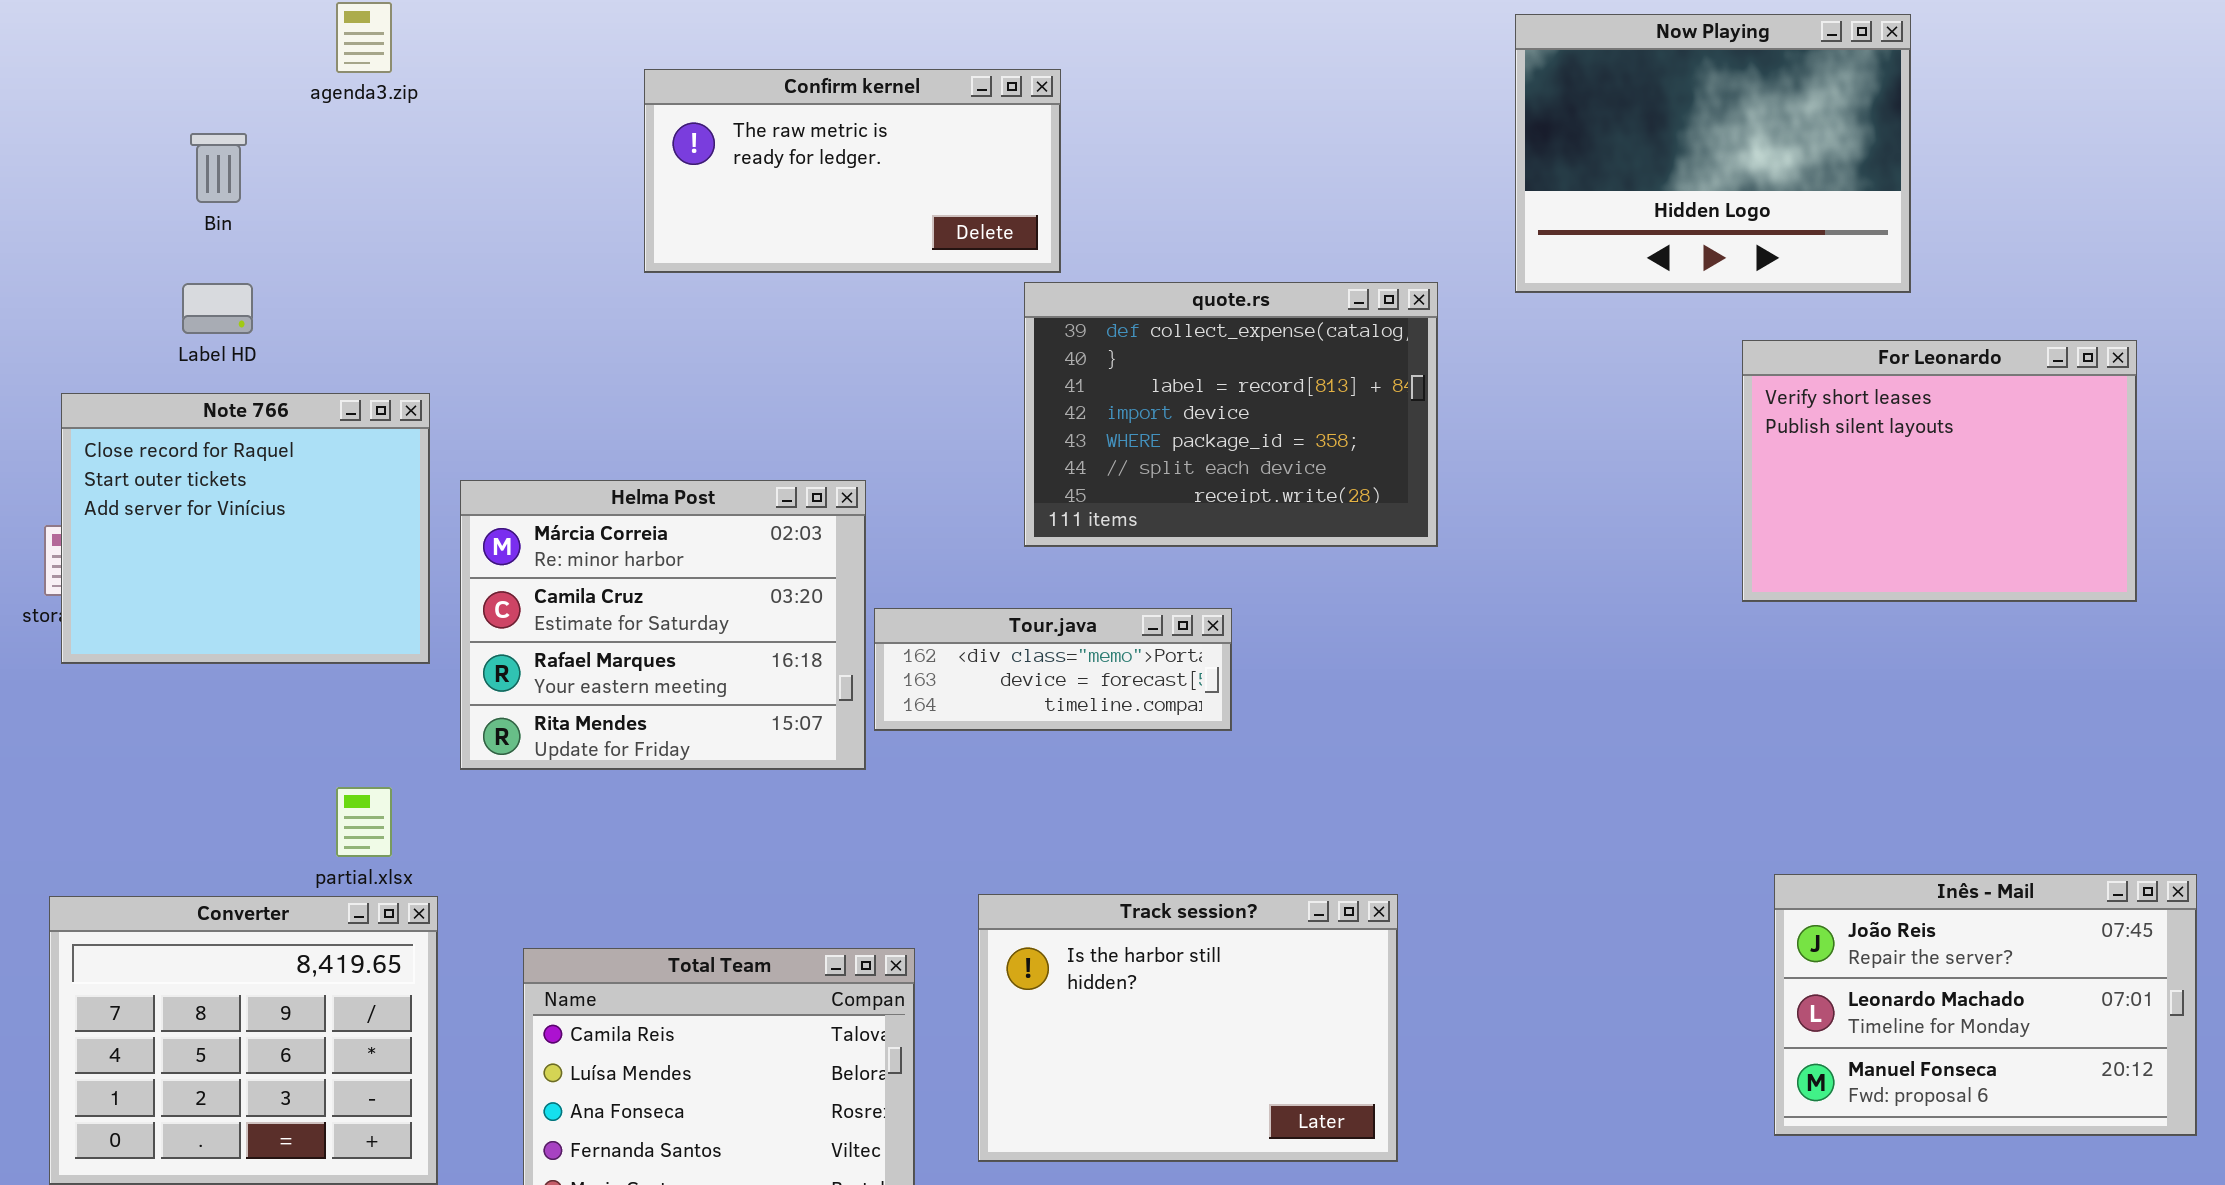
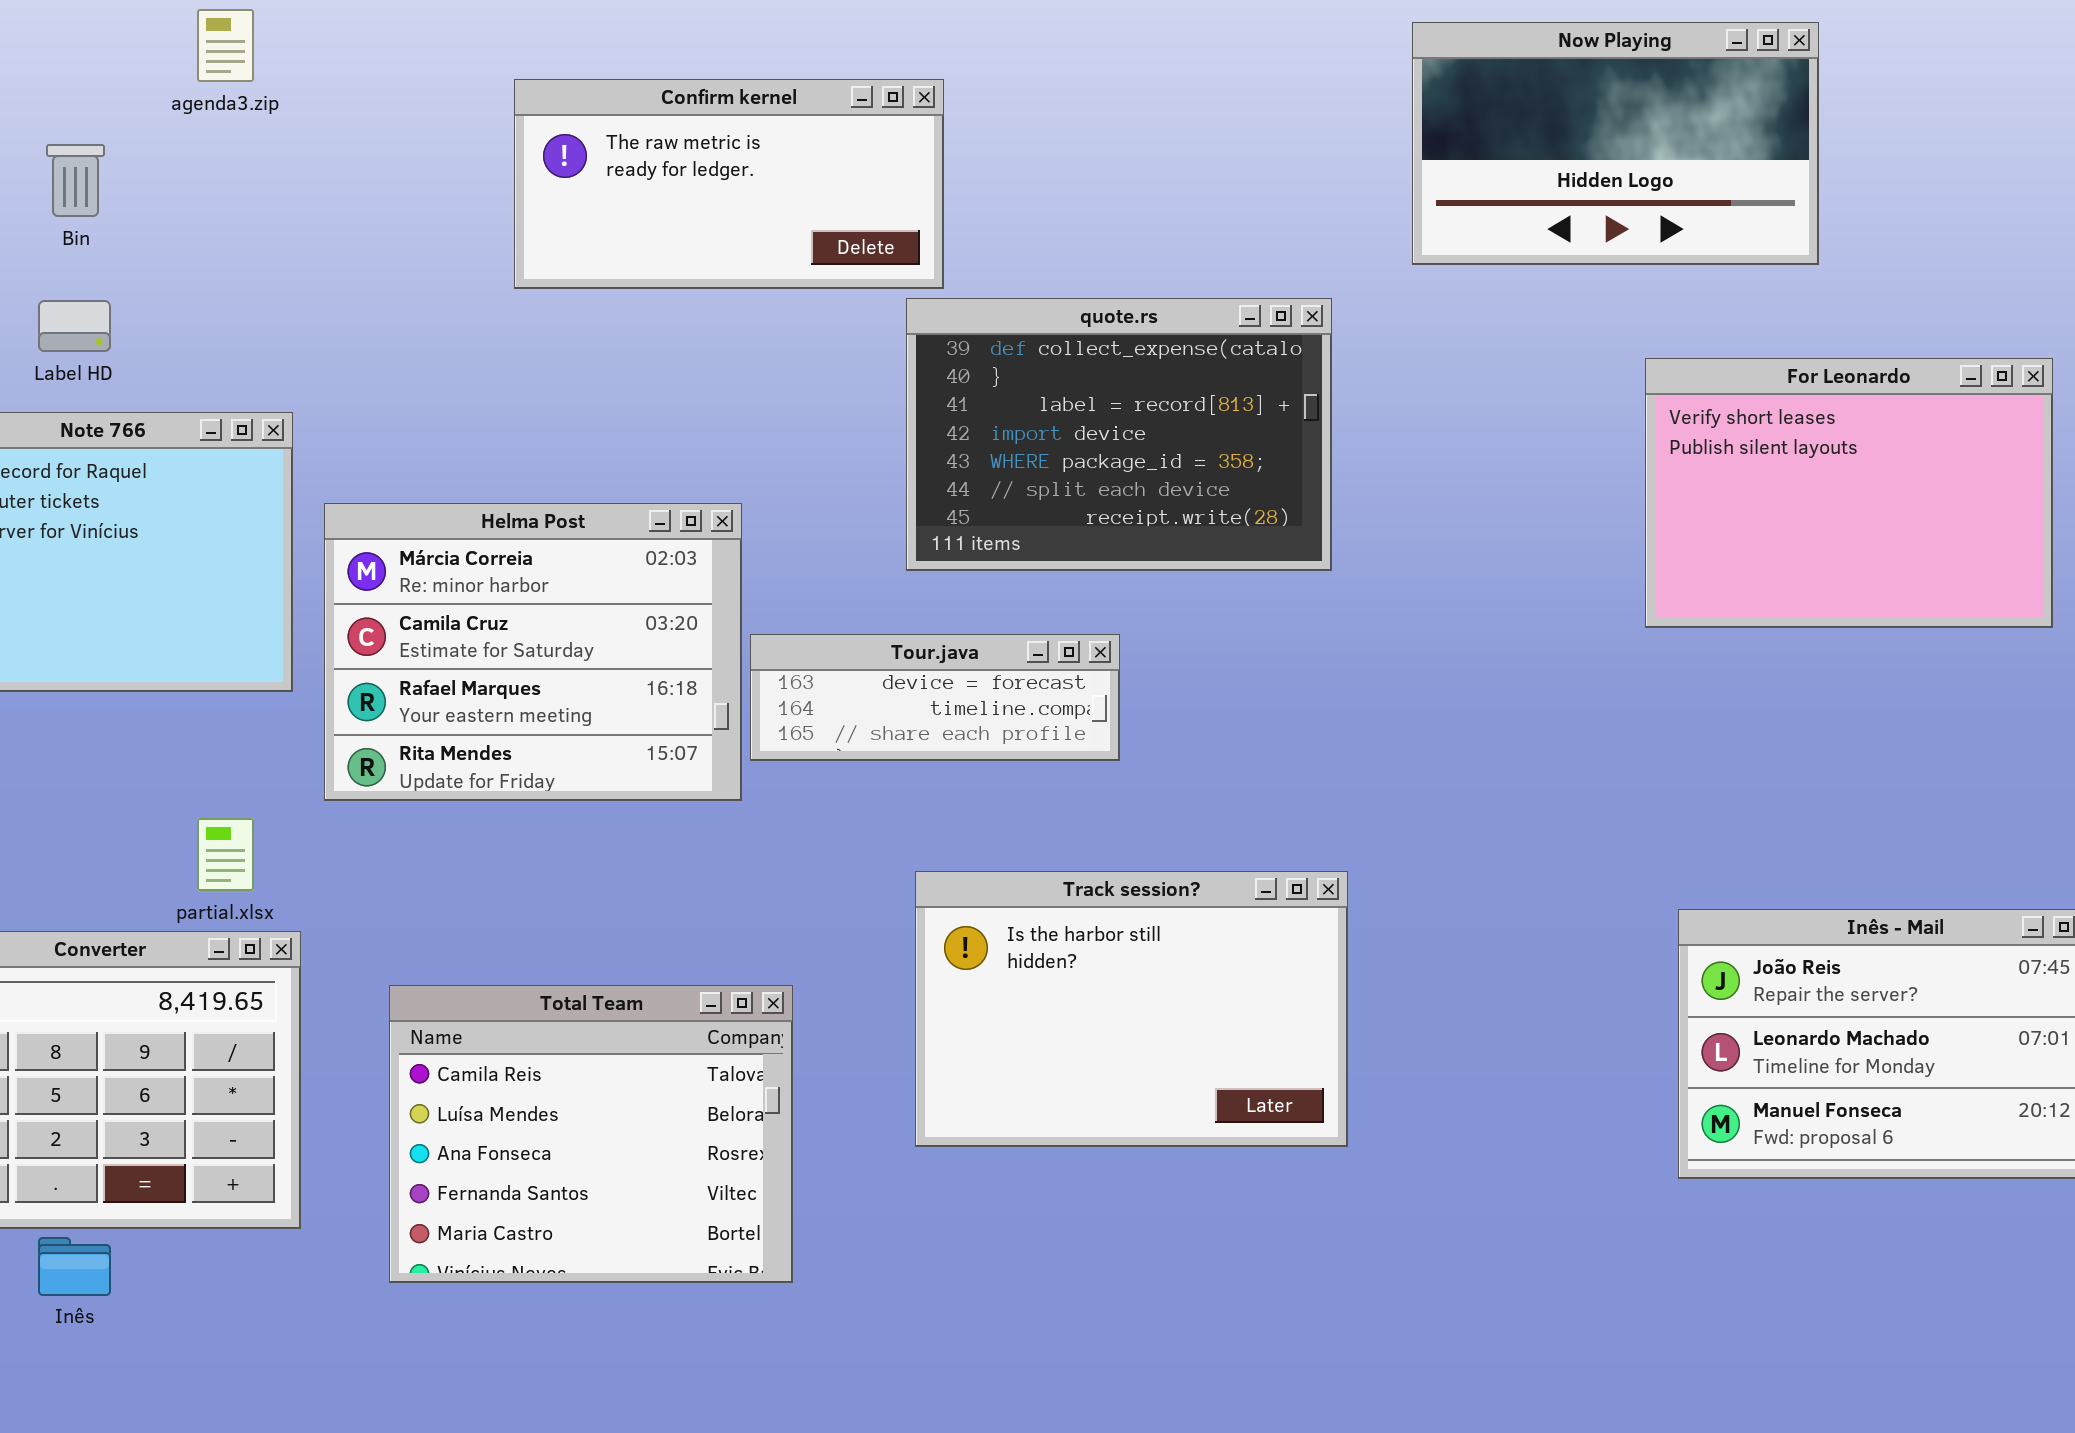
Now Playing: [1515,14,1911,293] -> [1412,22,1819,265], resized
Tour.java: [874,608,1232,731] -> [750,634,1120,761], scrolled down 1 row
Track session?: [978,894,1398,1162] -> [915,871,1348,1147], moved

